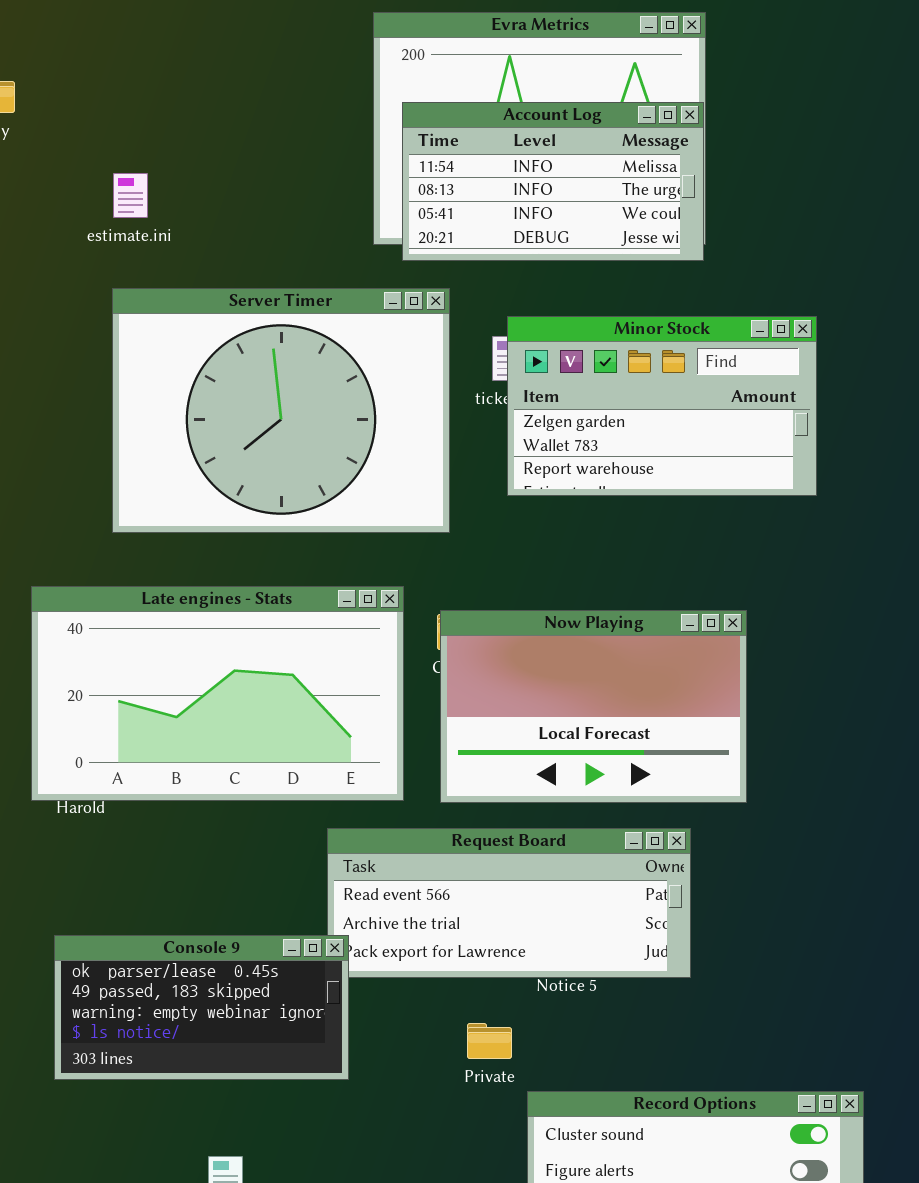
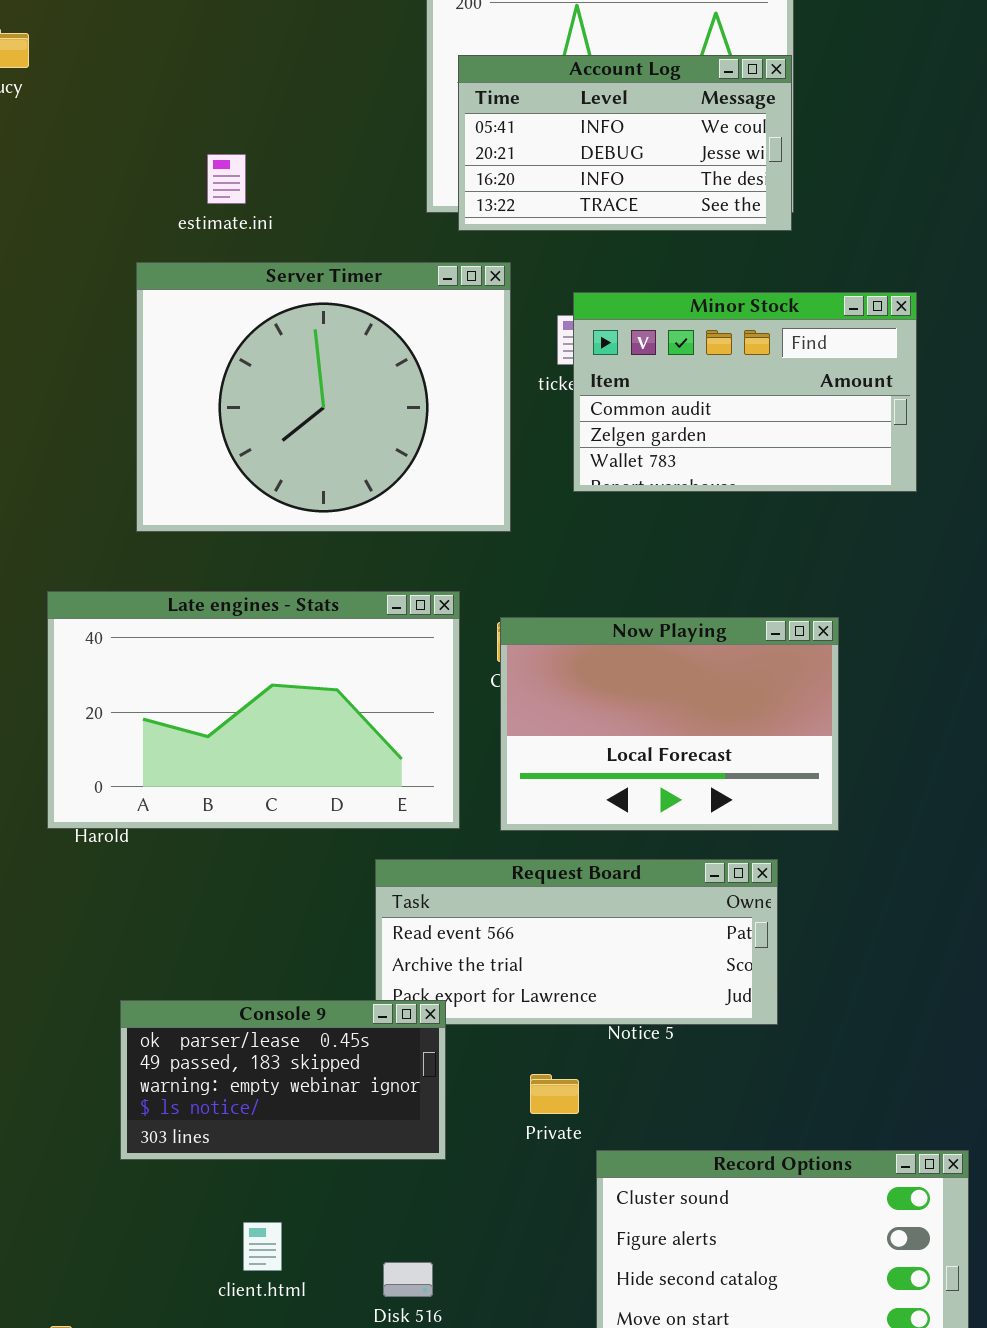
Account Log: [402,102,704,261] -> [458,55,792,231], scrolled down 2 rows
estimate.ini: [113,173,148,218] -> [207,154,246,204], moved
Minor Stock: [507,316,817,496] -> [573,292,917,492], scrolled up 1 row
Console 9: [54,935,349,1080] -> [120,1000,446,1160], moved

